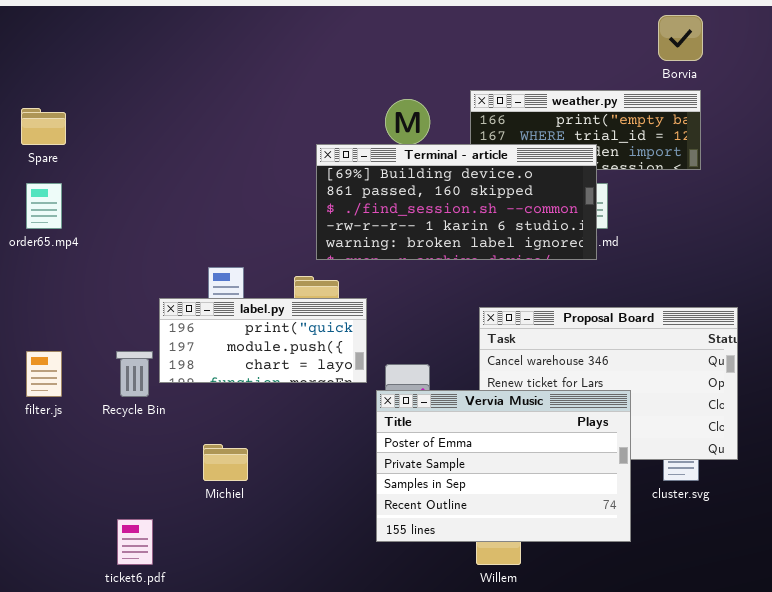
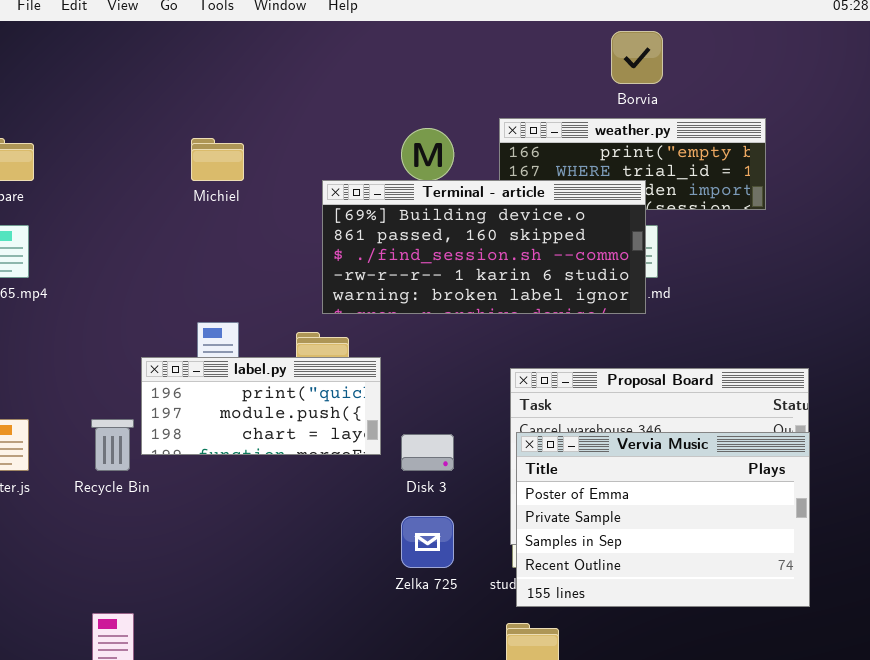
Borvia: [658,15,703,61] -> [611,31,663,84], moved
Vervia Music: [376,390,631,542] -> [516,432,810,607], moved
Michiel: [203,444,248,481] -> [191,138,244,181], moved

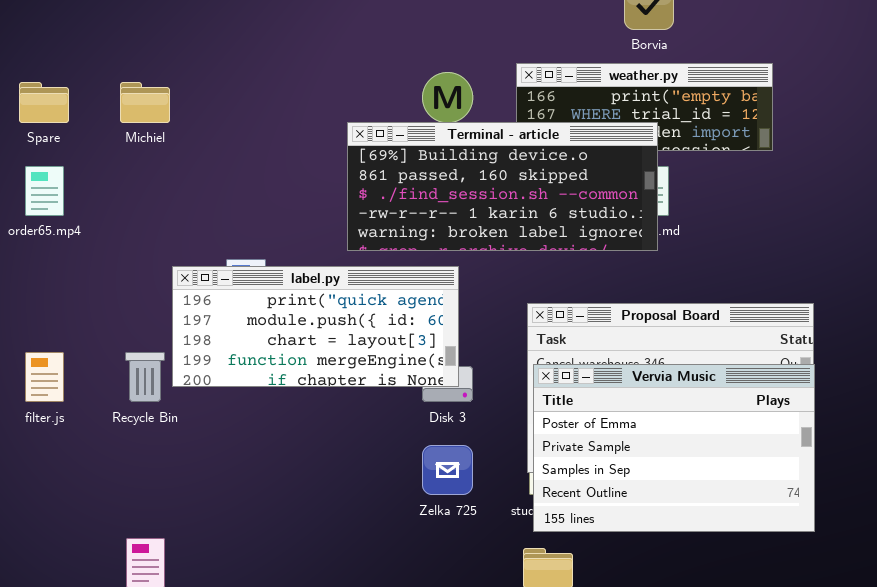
Michiel: [191,138,244,181] -> [120,82,170,123], moved
label.py: [141,357,381,455] -> [172,266,459,387], resized

